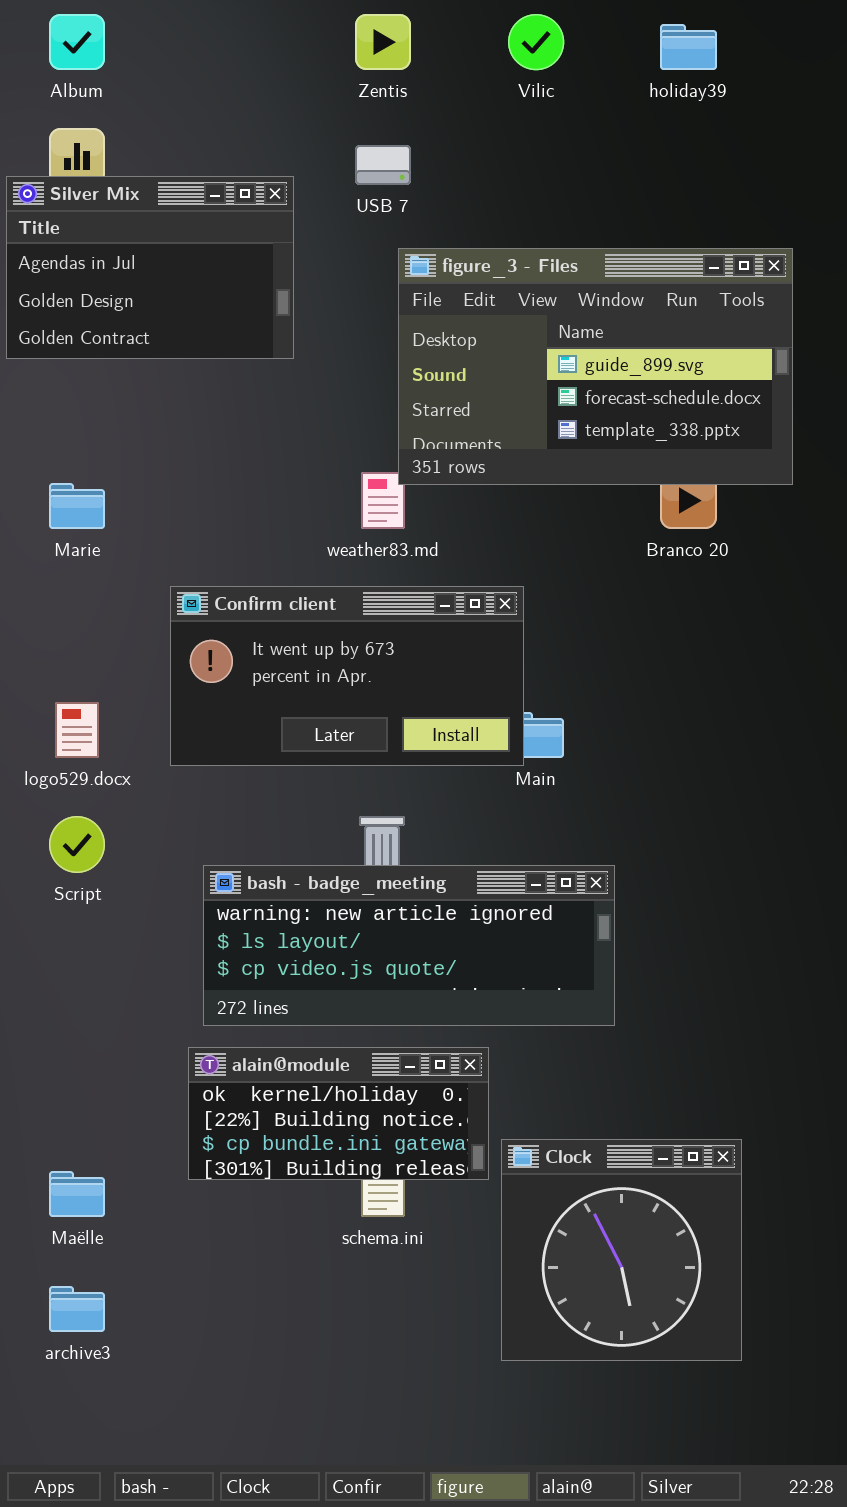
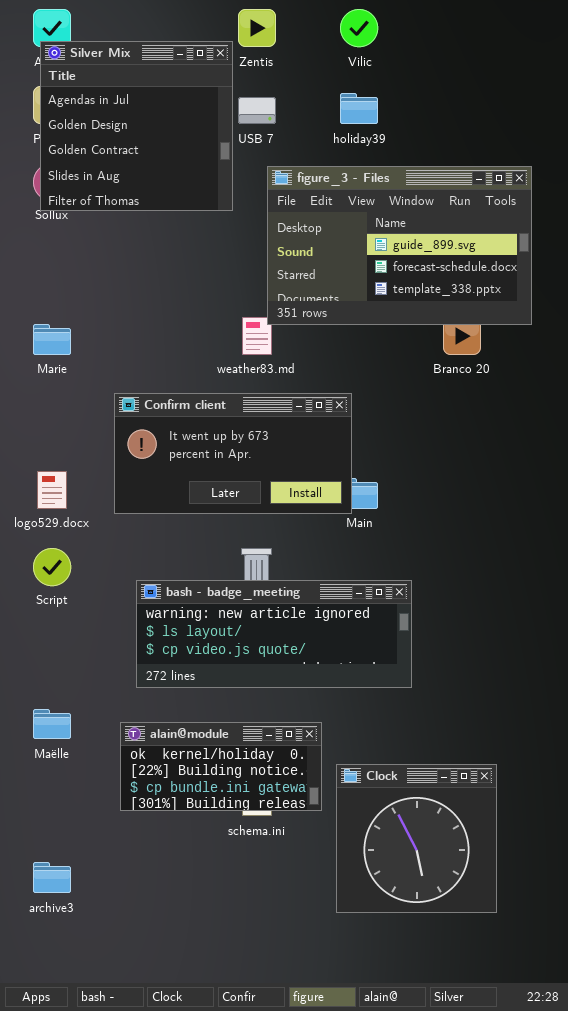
holiday39: [660,24,717,70] -> [340,93,378,124], moved
Silver Mix: [6,176,294,359] -> [40,41,233,211], moved, resized
alain@module: [188,1047,489,1180] -> [120,722,322,811], moved
Maëlle: [49,1171,105,1217] -> [33,709,71,739], moved

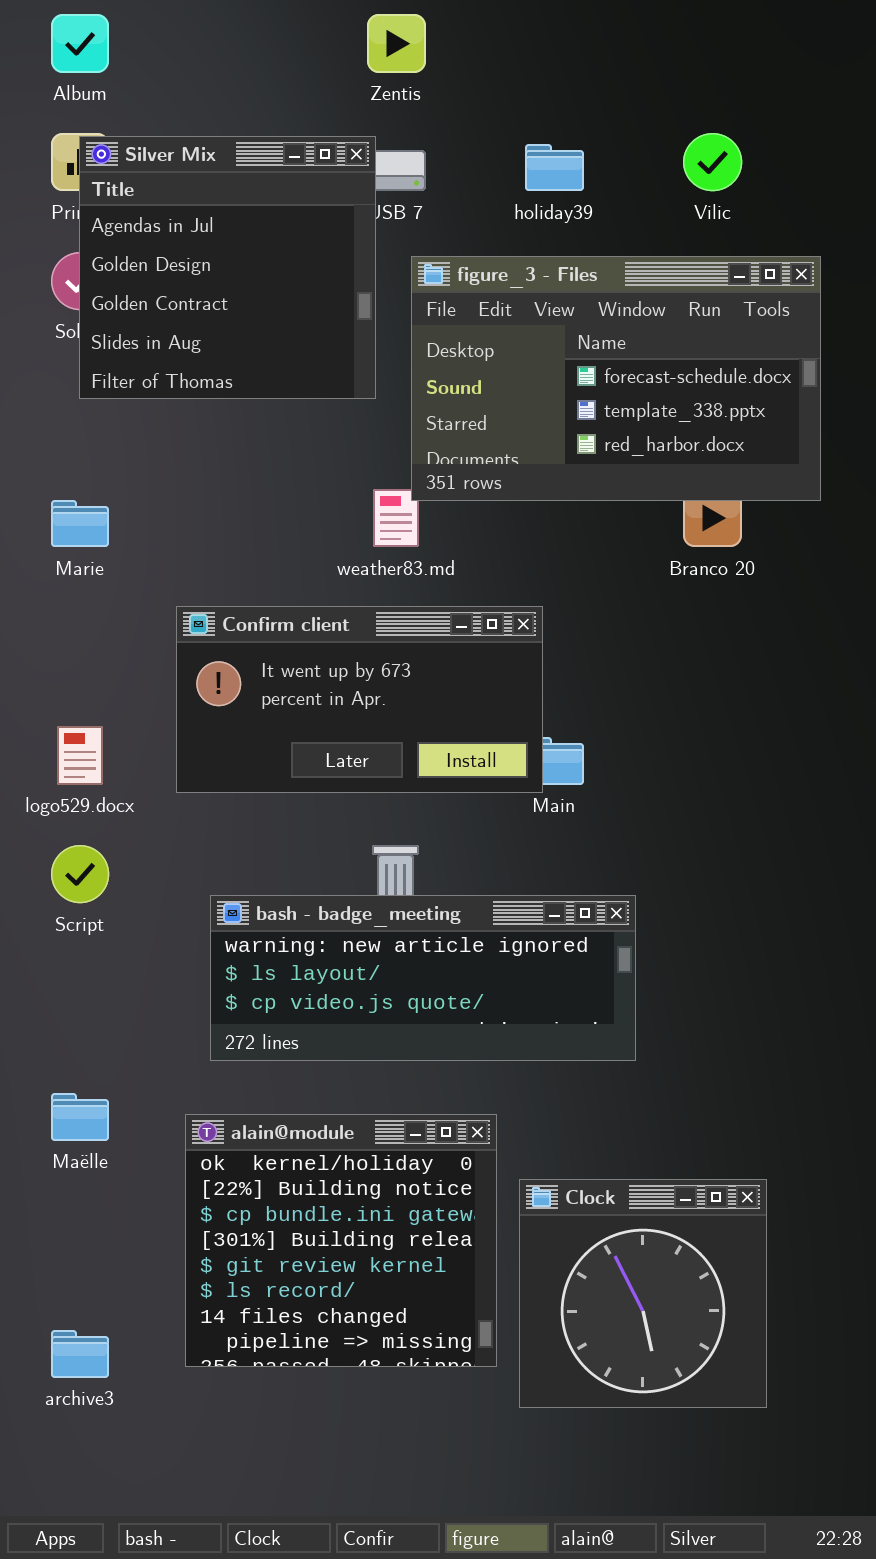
Vilic: [340,9,378,47] -> [683,133,742,191], moved
Silver Mix: [40,41,233,211] -> [79,136,376,399], moved
figure_3 - Files: [267,166,532,325] -> [411,256,821,501], scrolled down 1 row
alain@module: [120,722,322,811] -> [185,1114,497,1367], resized

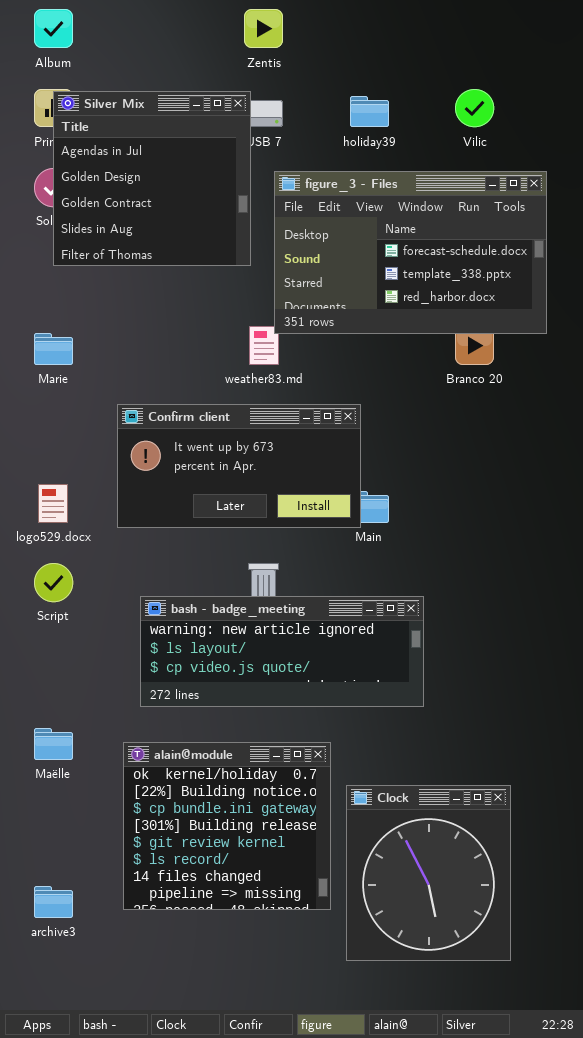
Clock: [519,1179,767,1408] -> [346,785,511,961], resized

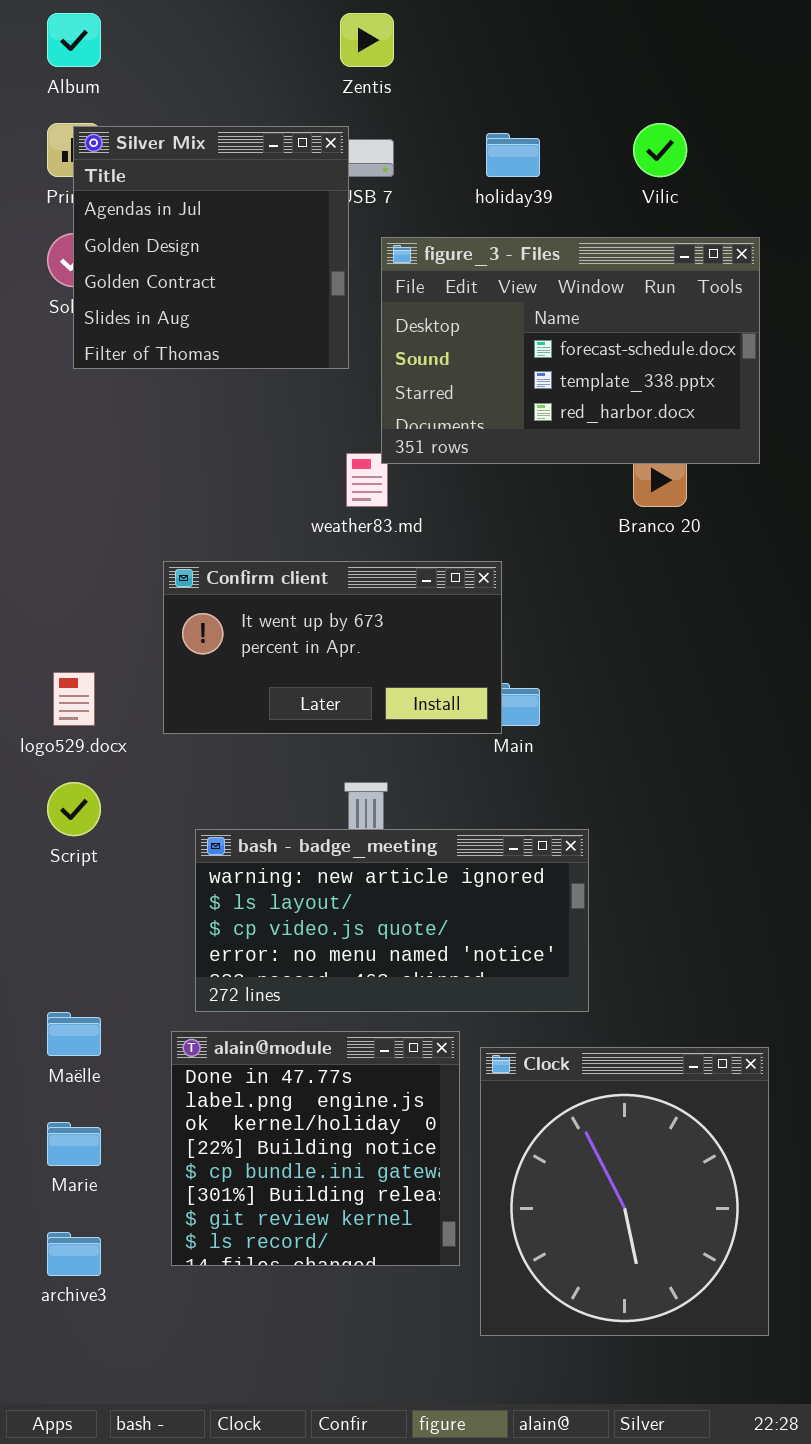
Marie: [34,333,73,365] -> [47,1122,101,1166], moved
bash - badge_meeting: [140,596,424,707] -> [195,829,589,1012], resized
alain@module: [123,742,331,910] -> [171,1031,460,1266], scrolled up 2 rows
Clock: [346,785,511,961] -> [480,1047,769,1336], resized

